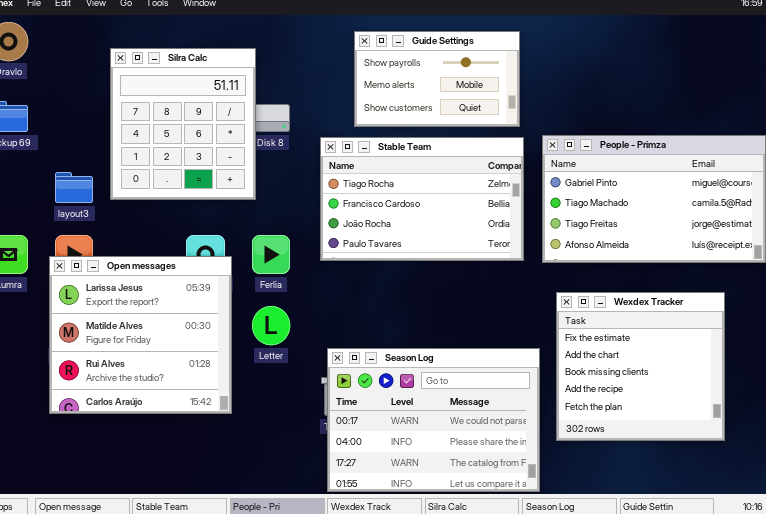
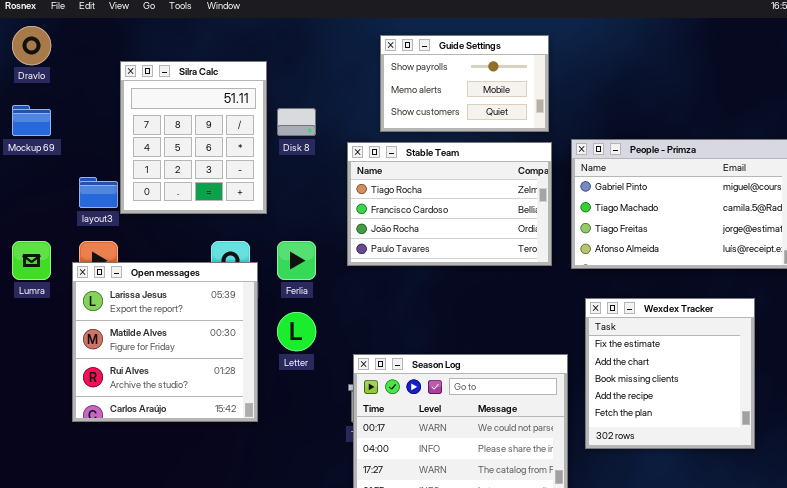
Silra Calc: [110,48,256,200] -> [120,61,267,214], moved

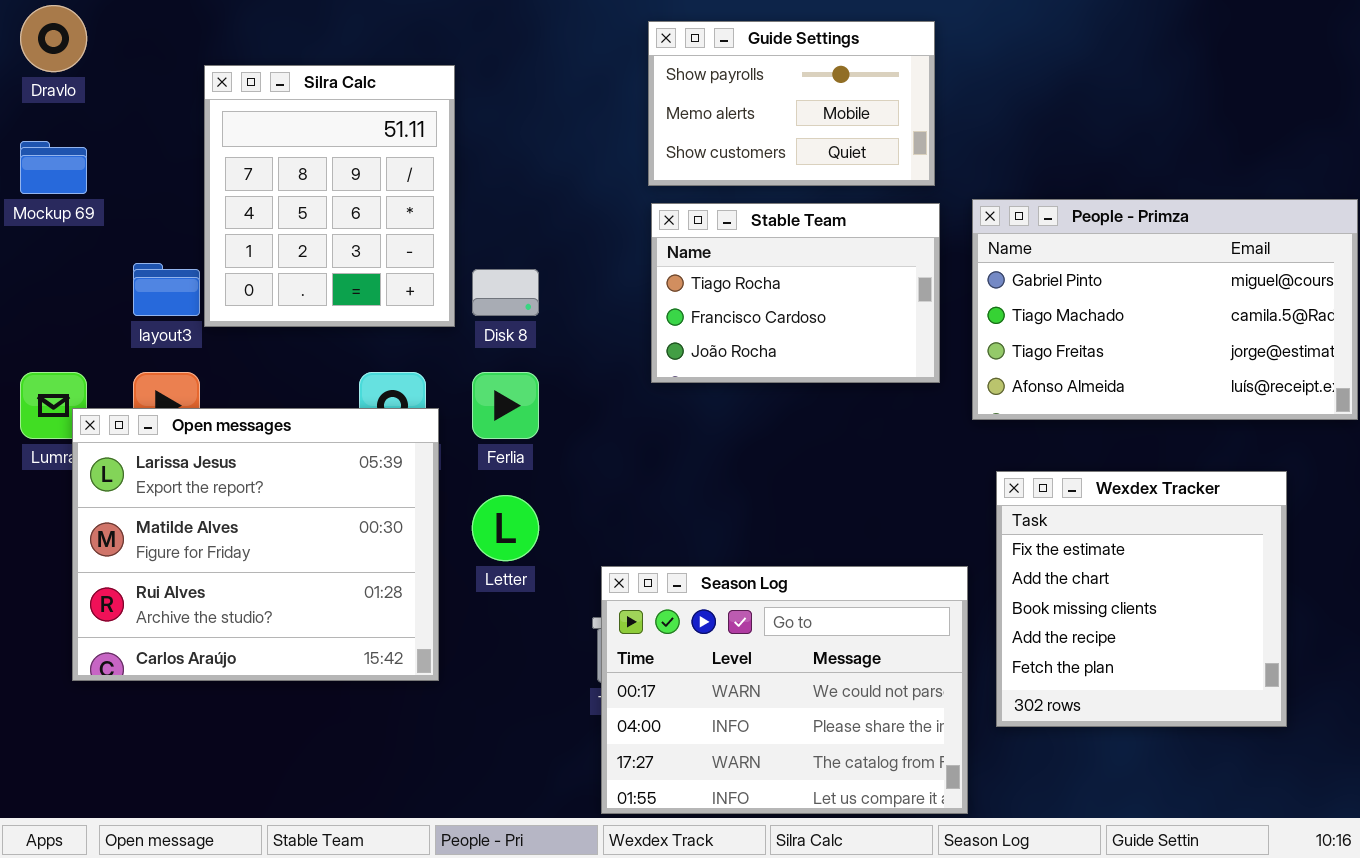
Disk 8: [277,108,316,136] -> [472,269,539,316], moved
Stable Team: [347,142,552,266] -> [651,203,940,383], resized
Open messages: [72,262,258,422] -> [72,408,439,681], resized

